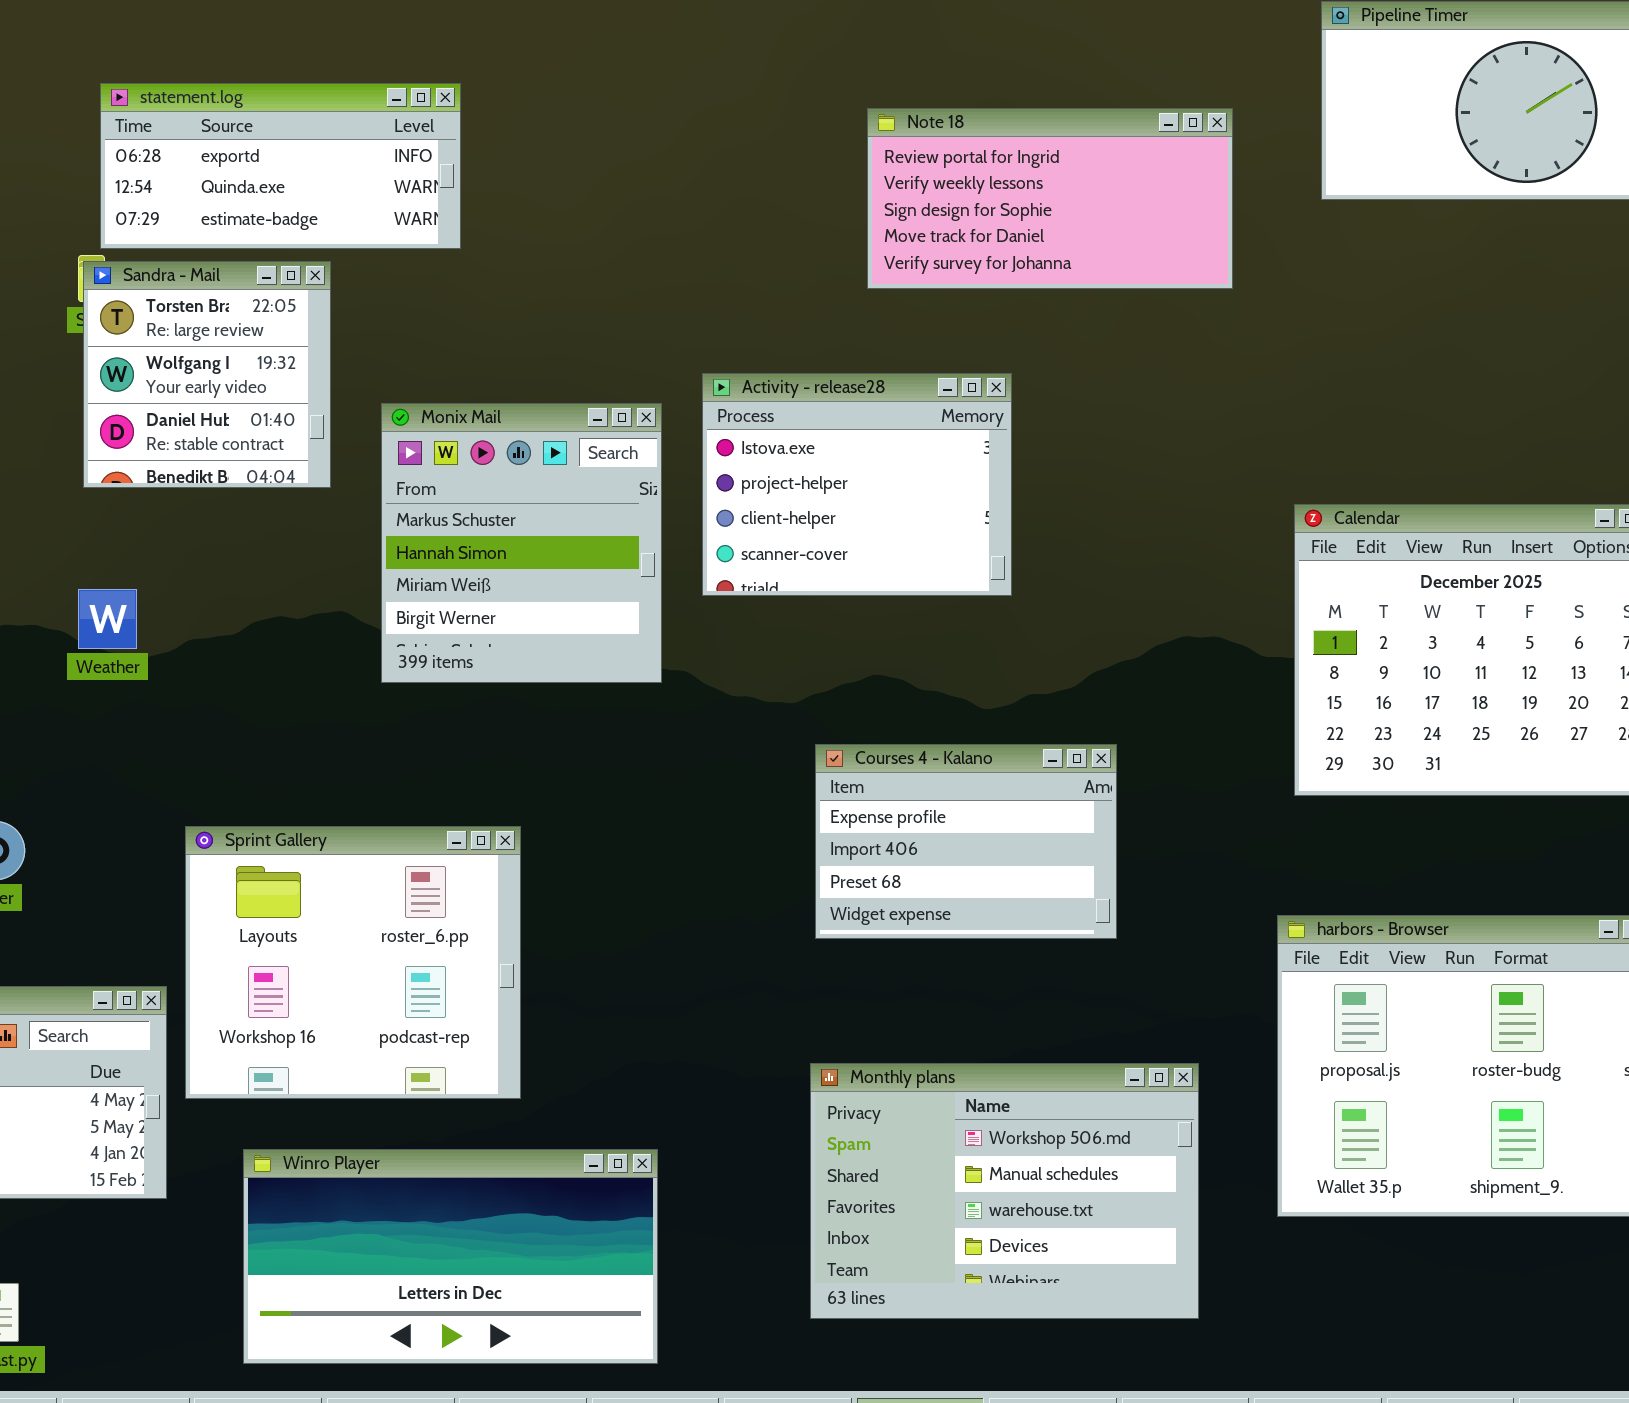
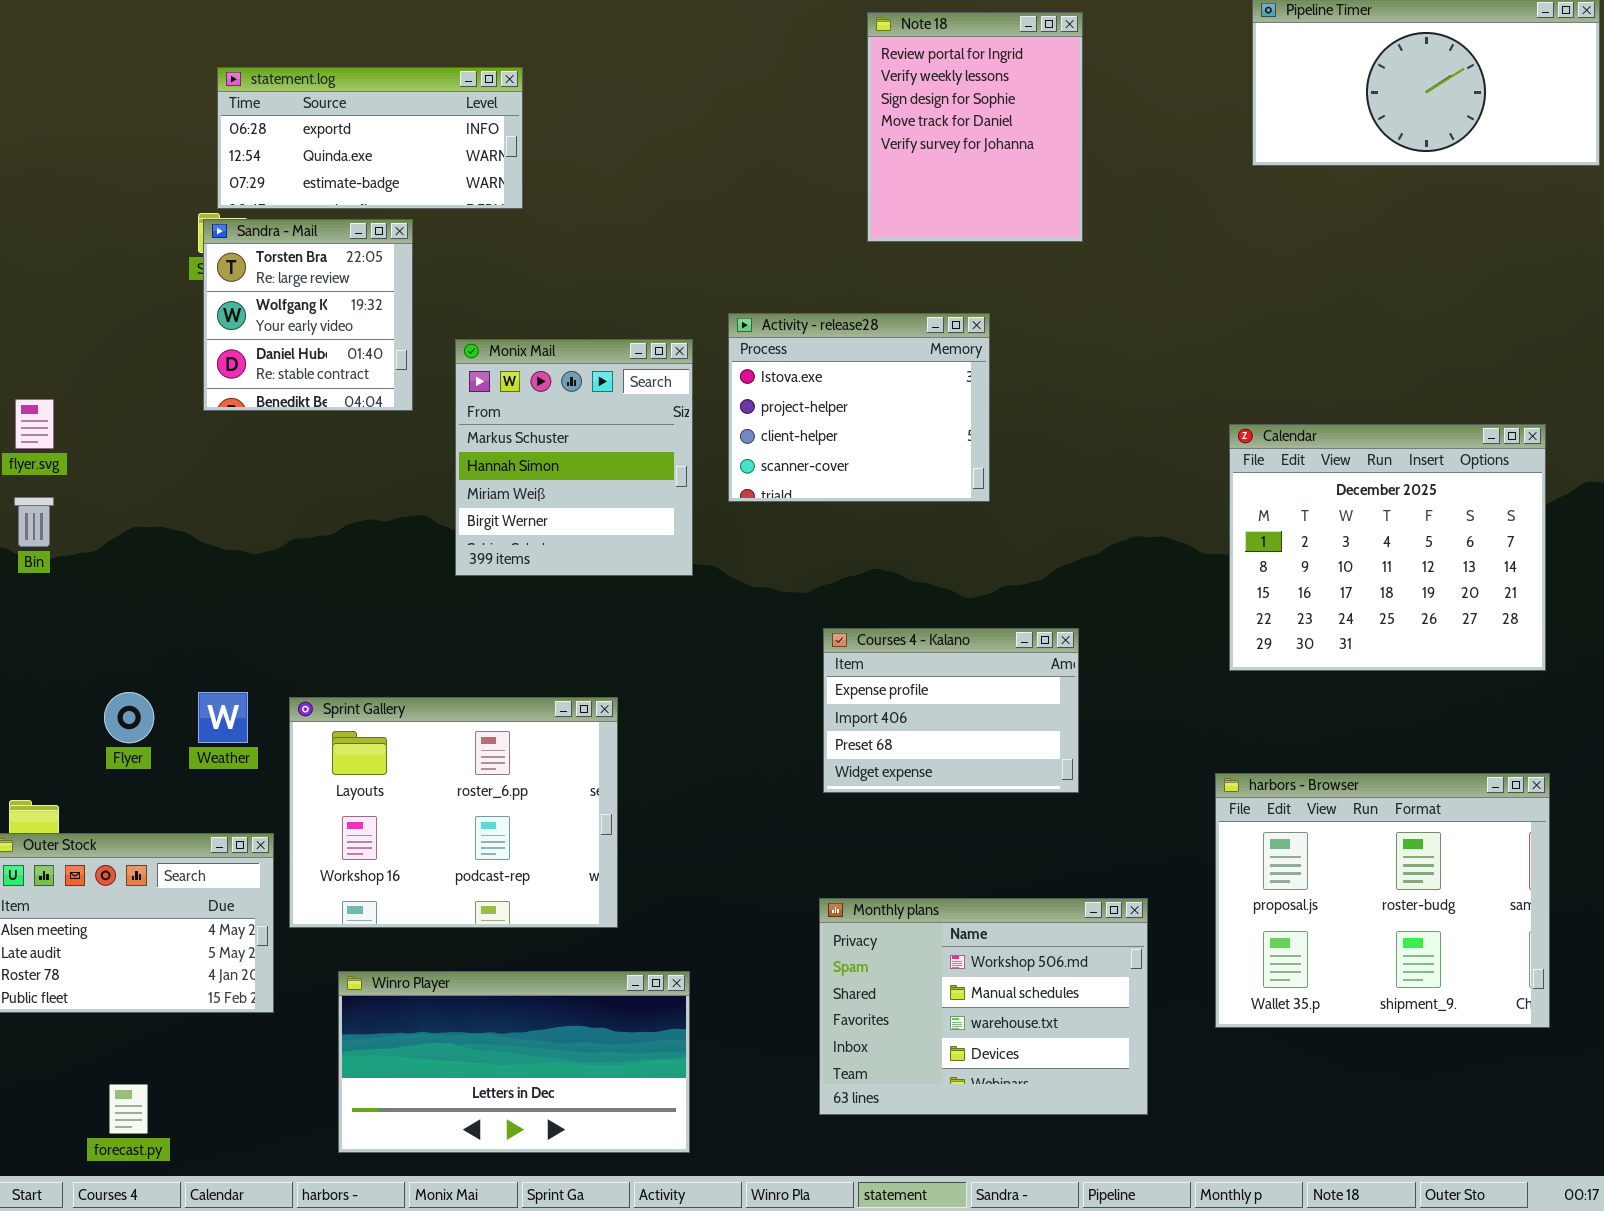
Note 18: [867,108,1233,289] -> [867,12,1083,242], resized
Weather: [78,589,137,649] -> [198,692,248,743], moved
Sprint Gallery: [185,826,521,1099] -> [289,697,618,928], resized

